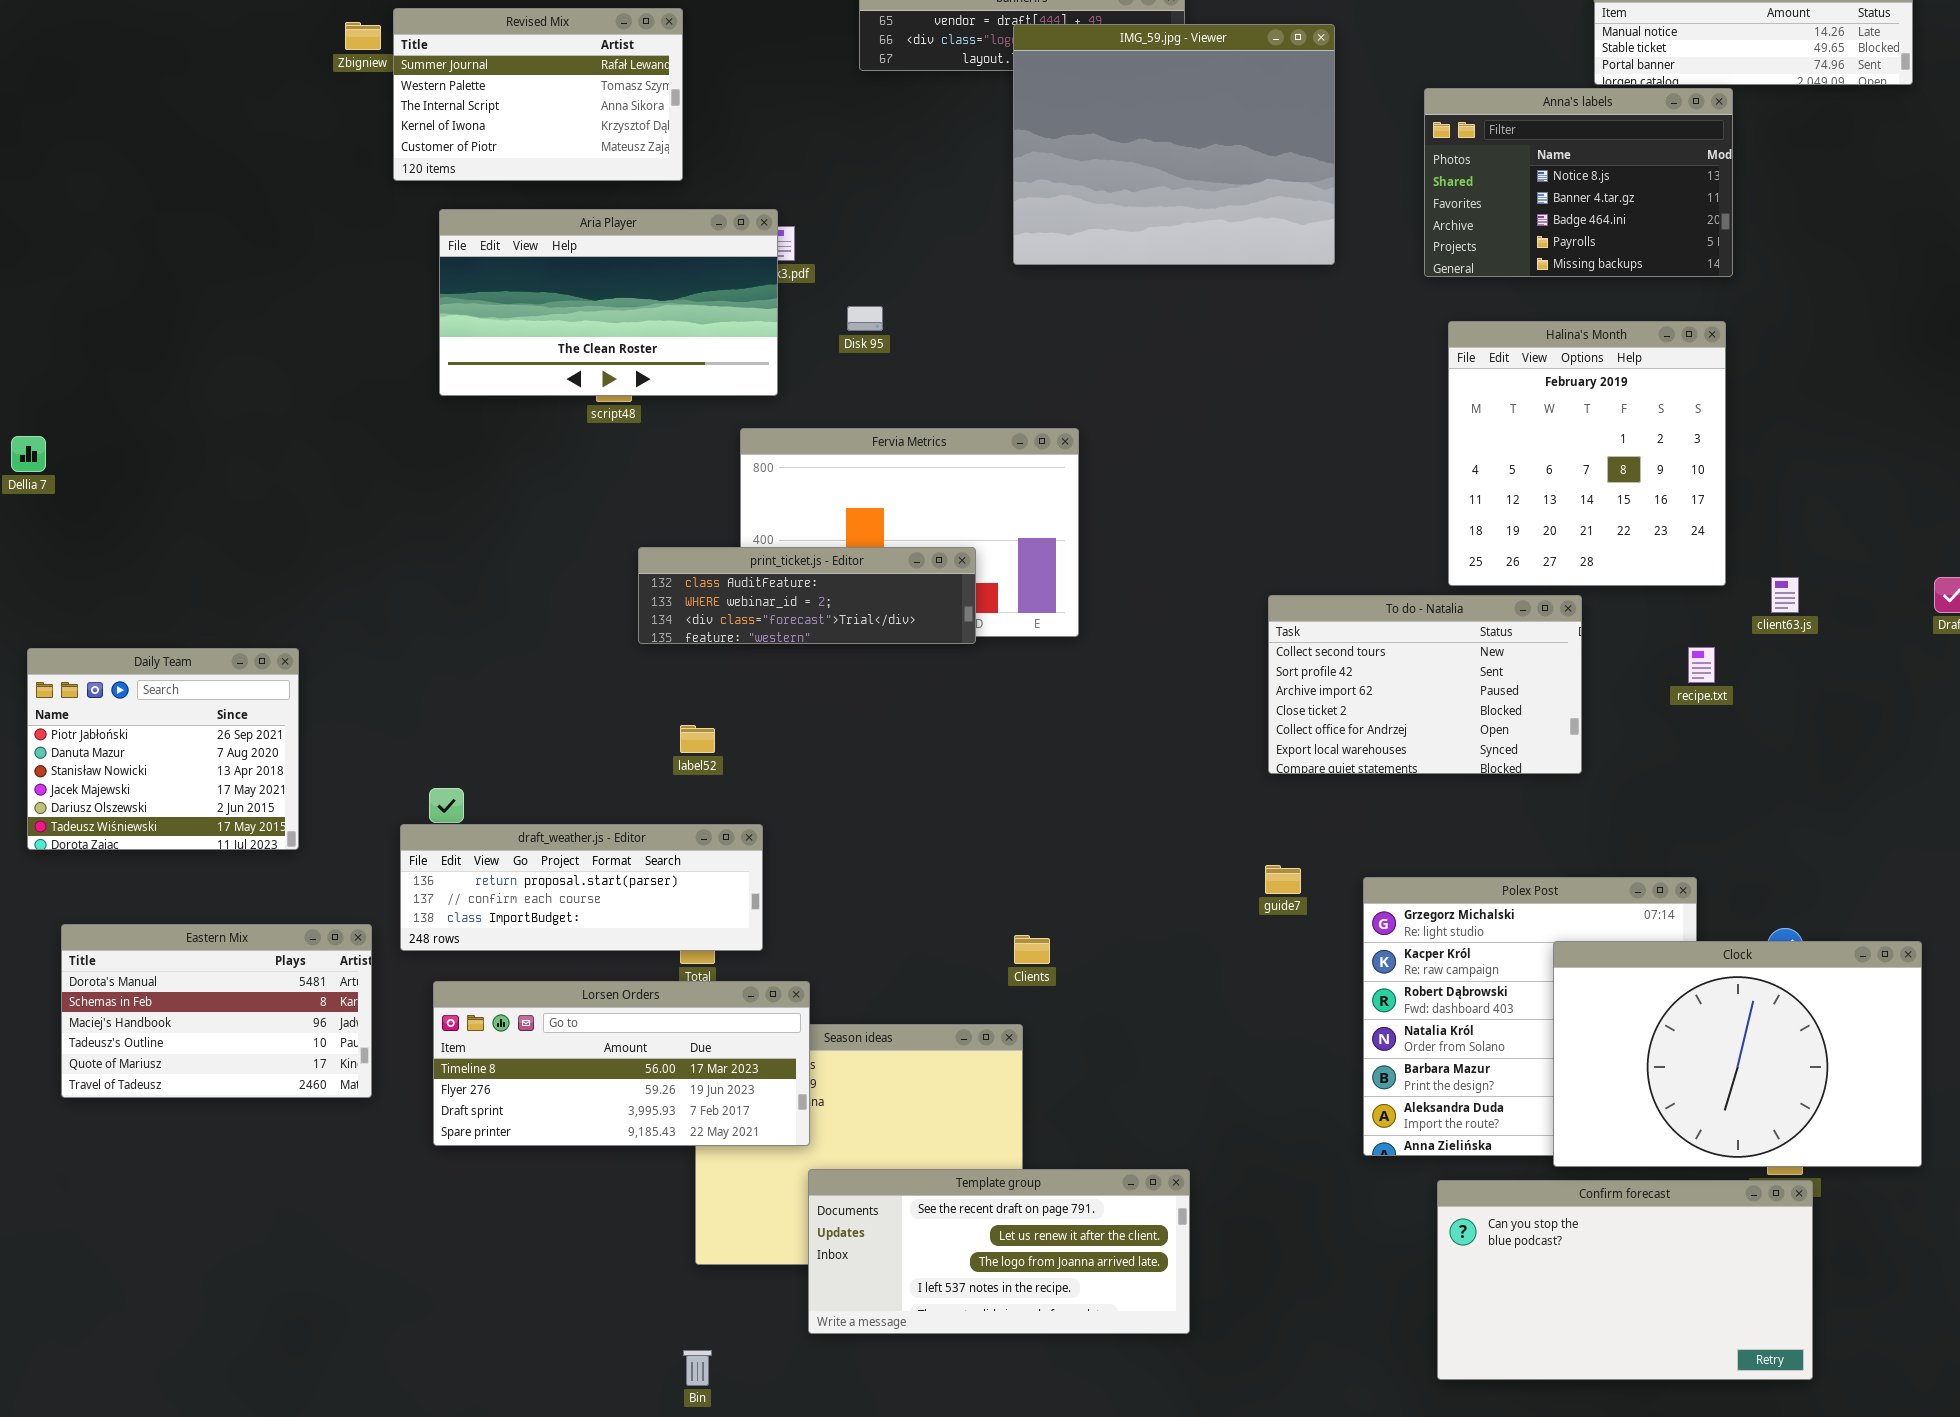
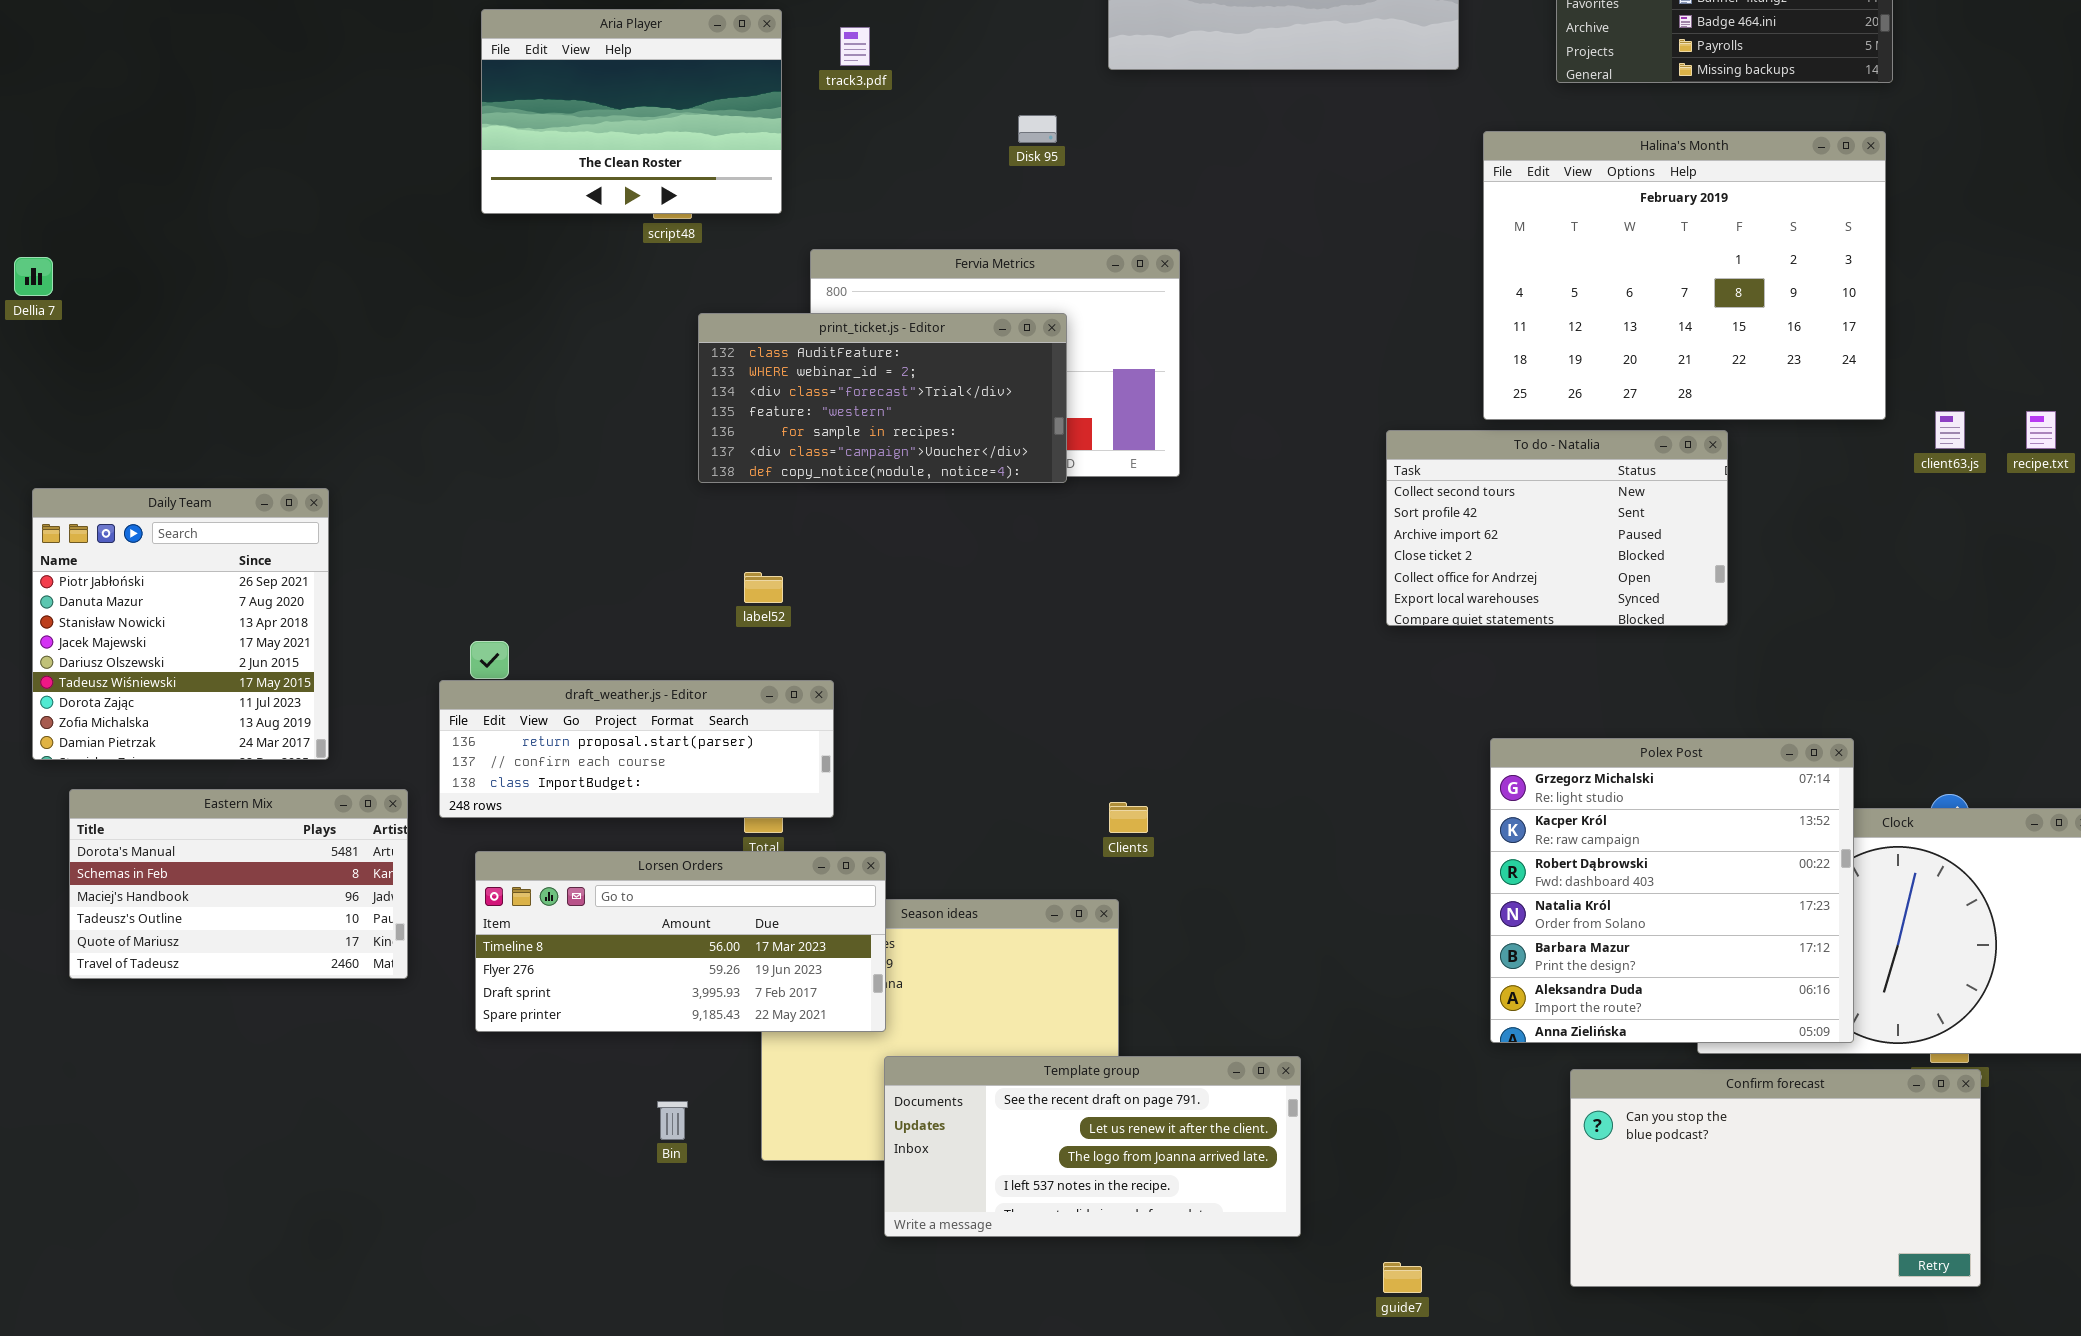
Aria Player: [439,209,778,396] -> [481,9,782,214], resized
Disk 95: [847,306,883,331] -> [1018,115,1057,143], moved
Halina's Month: [1448,321,1726,586] -> [1483,131,1886,420], resized
print_ticket.js - Editor: [638,547,976,644] -> [698,313,1067,483], resized
recipe.txt: [1688,647,1715,683] -> [2026,411,2056,449], moved
Daily Team: [27,648,299,850] -> [32,488,329,760], resized
guide7: [1265,865,1301,894] -> [1383,1262,1422,1293], moved
Polex Post: [1363,877,1697,1156] -> [1490,738,1854,1043], raised
Bin: [683,1350,712,1386] -> [657,1101,688,1140], moved

